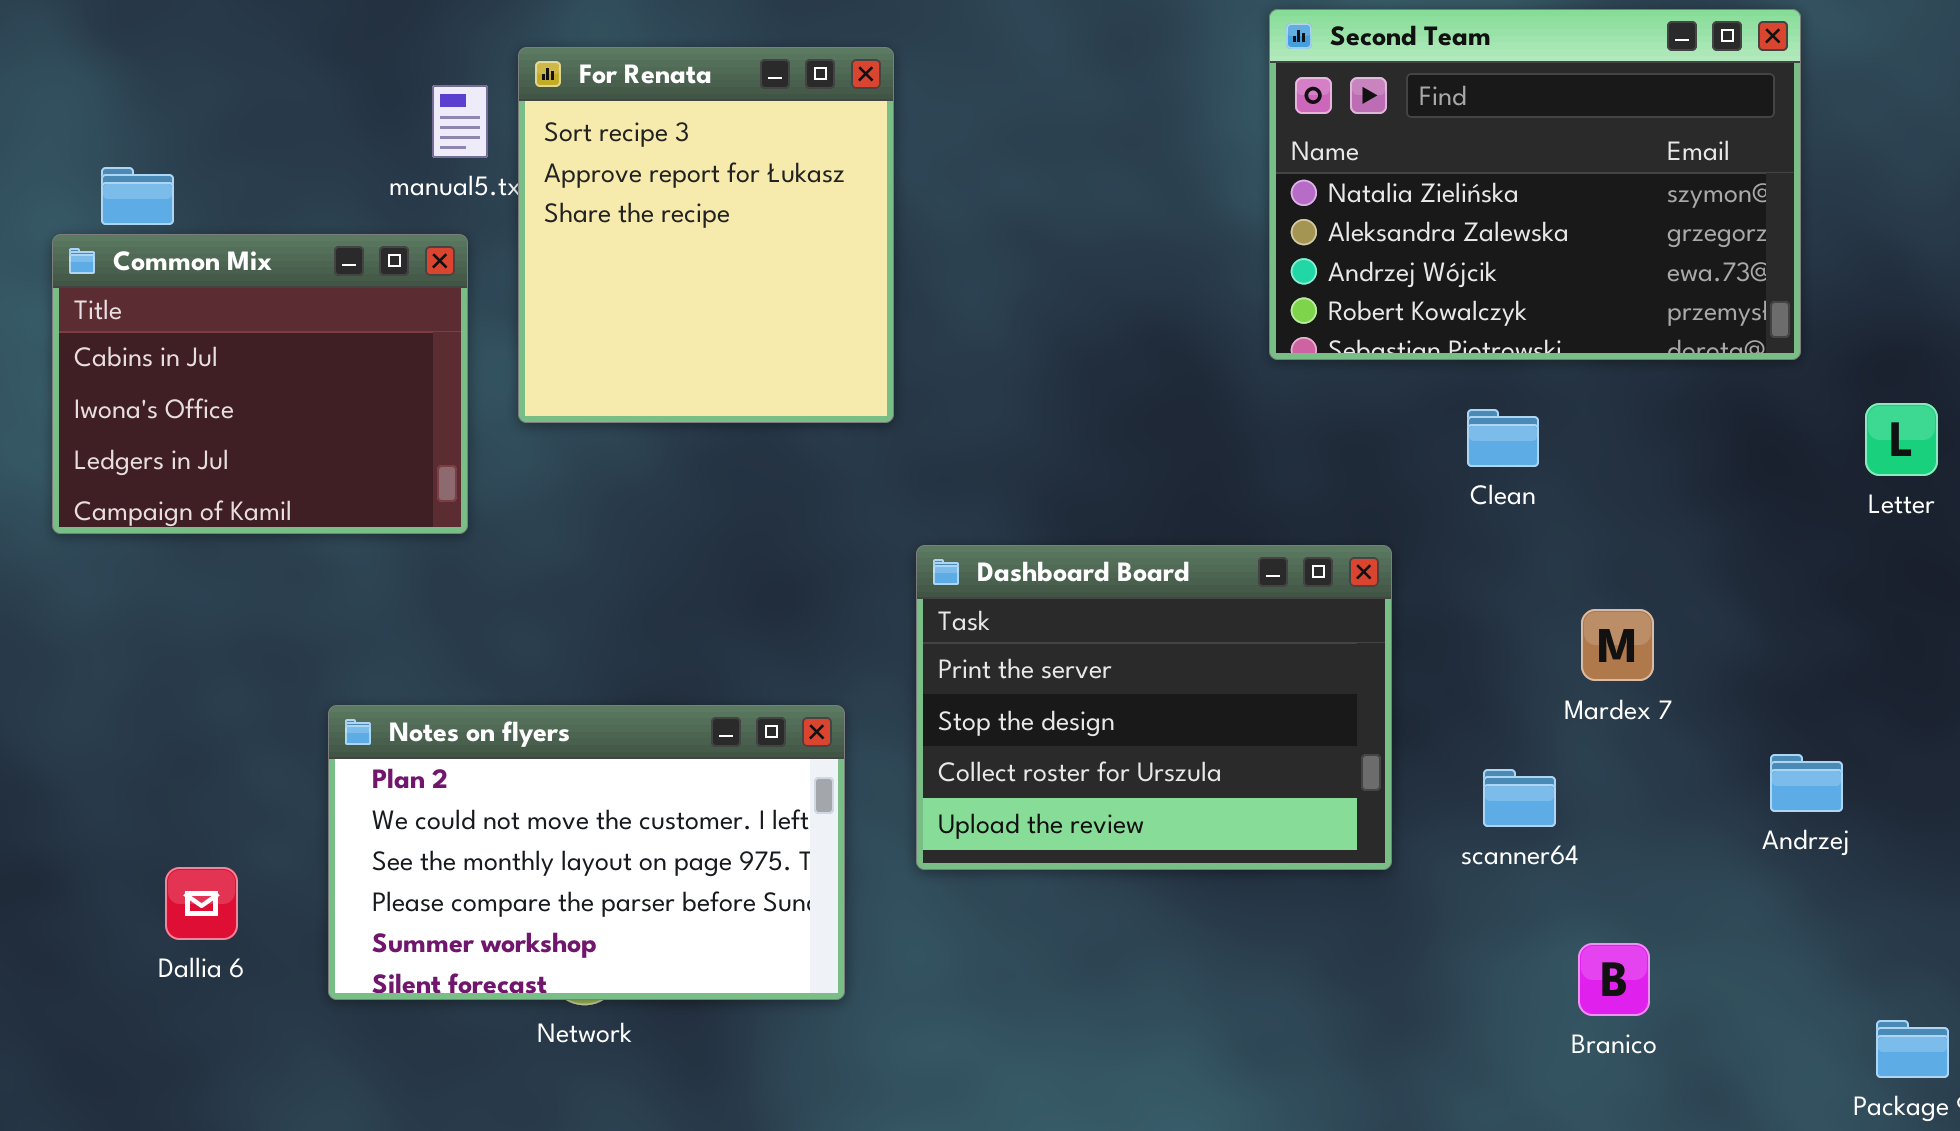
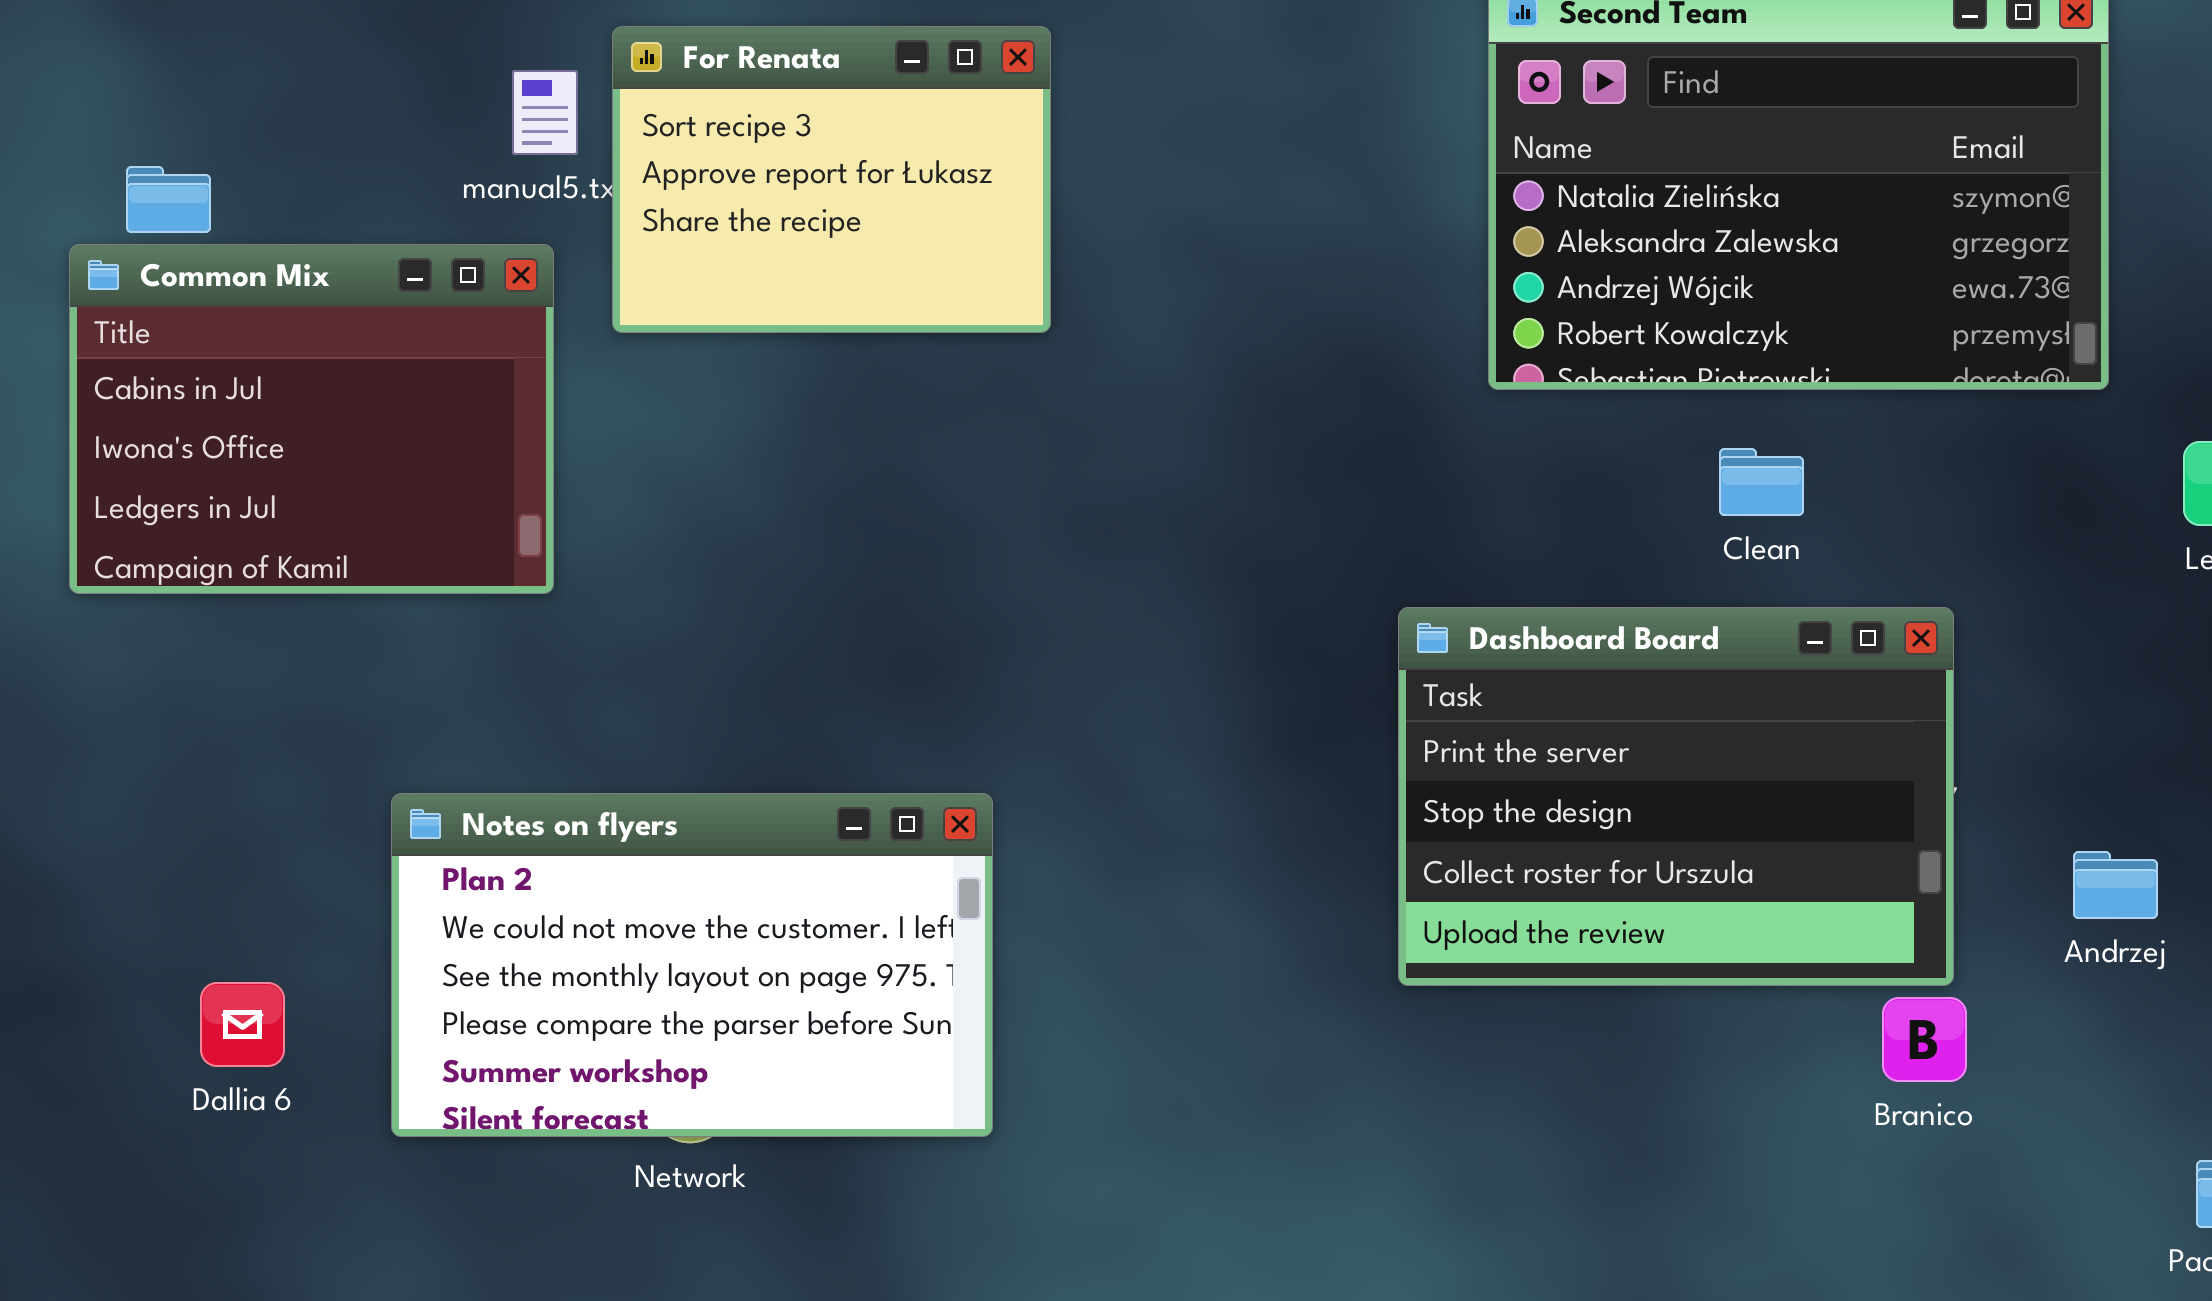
For Renata: [518,47,894,423] -> [612,26,1051,333], resized
Dashboard Board: [916,545,1392,870] -> [1398,607,1954,986], moved
Branico: [1578,943,1650,1016] -> [1882,997,1967,1082], moved

